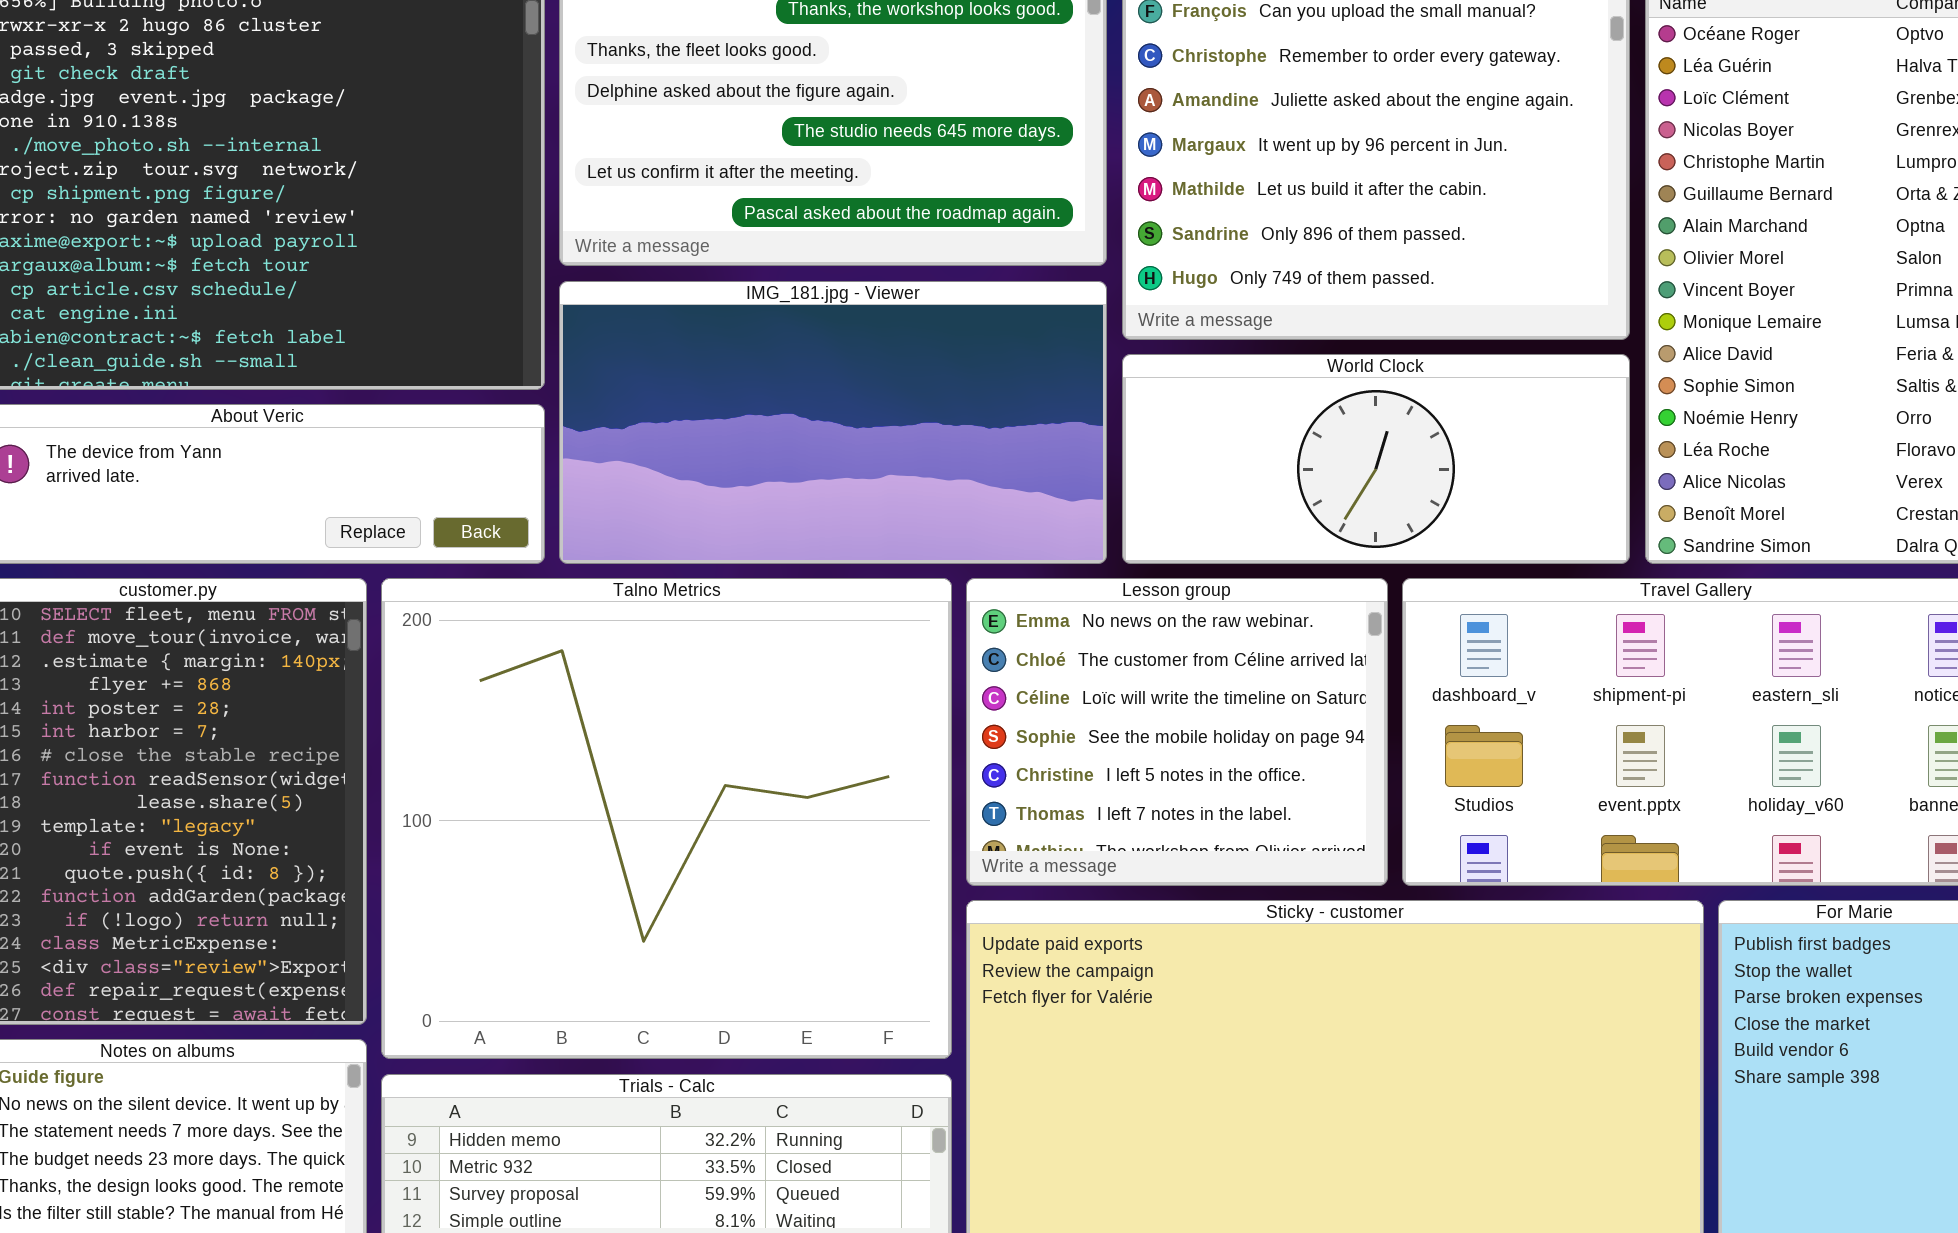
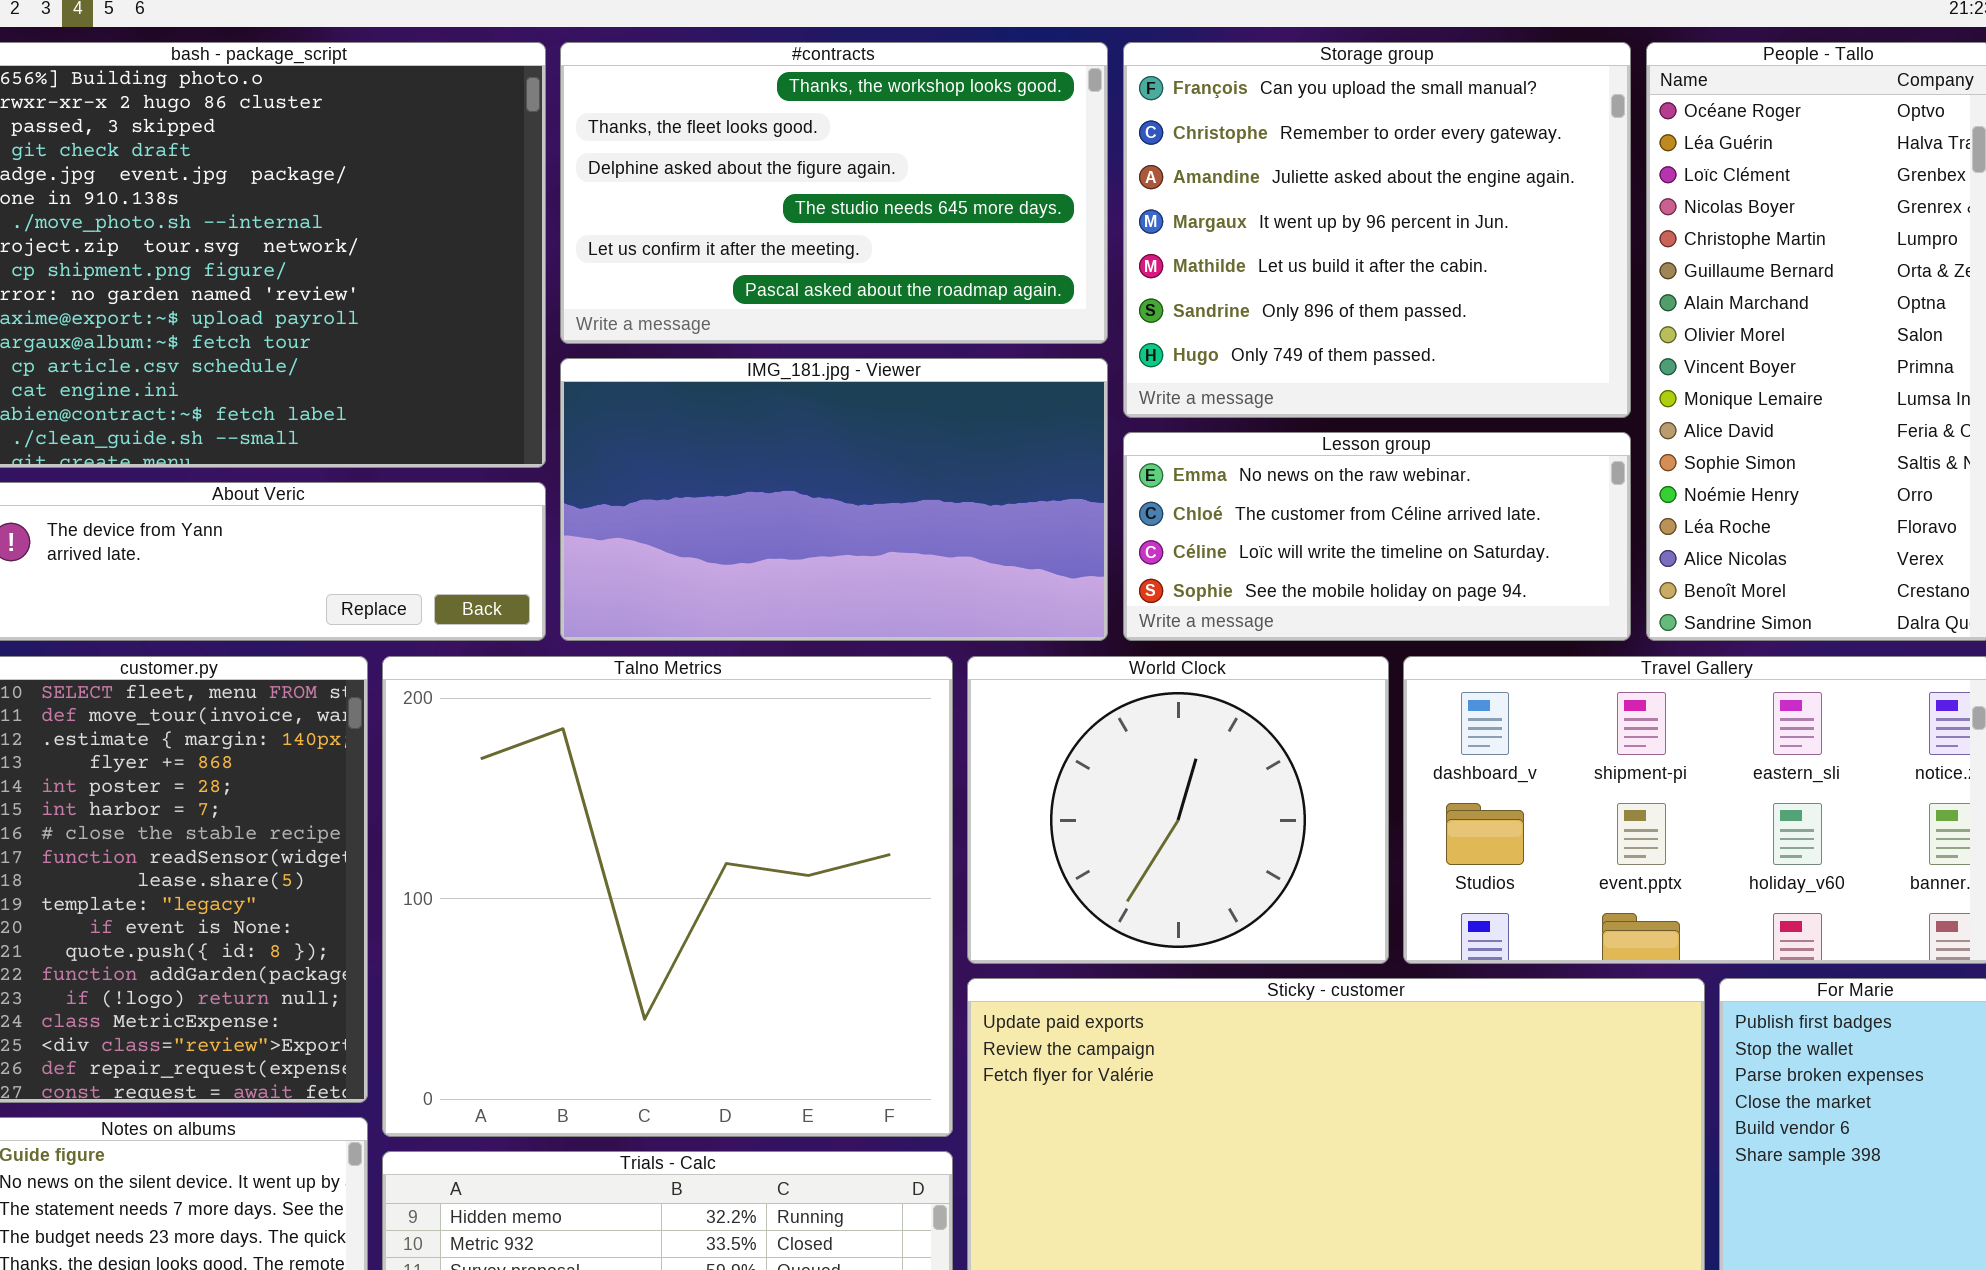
World Clock: [1122,354,1630,564] -> [967,656,1389,964], moved, resized
Lesson group: [966,578,1388,886] -> [1123,432,1631,641], moved, resized

